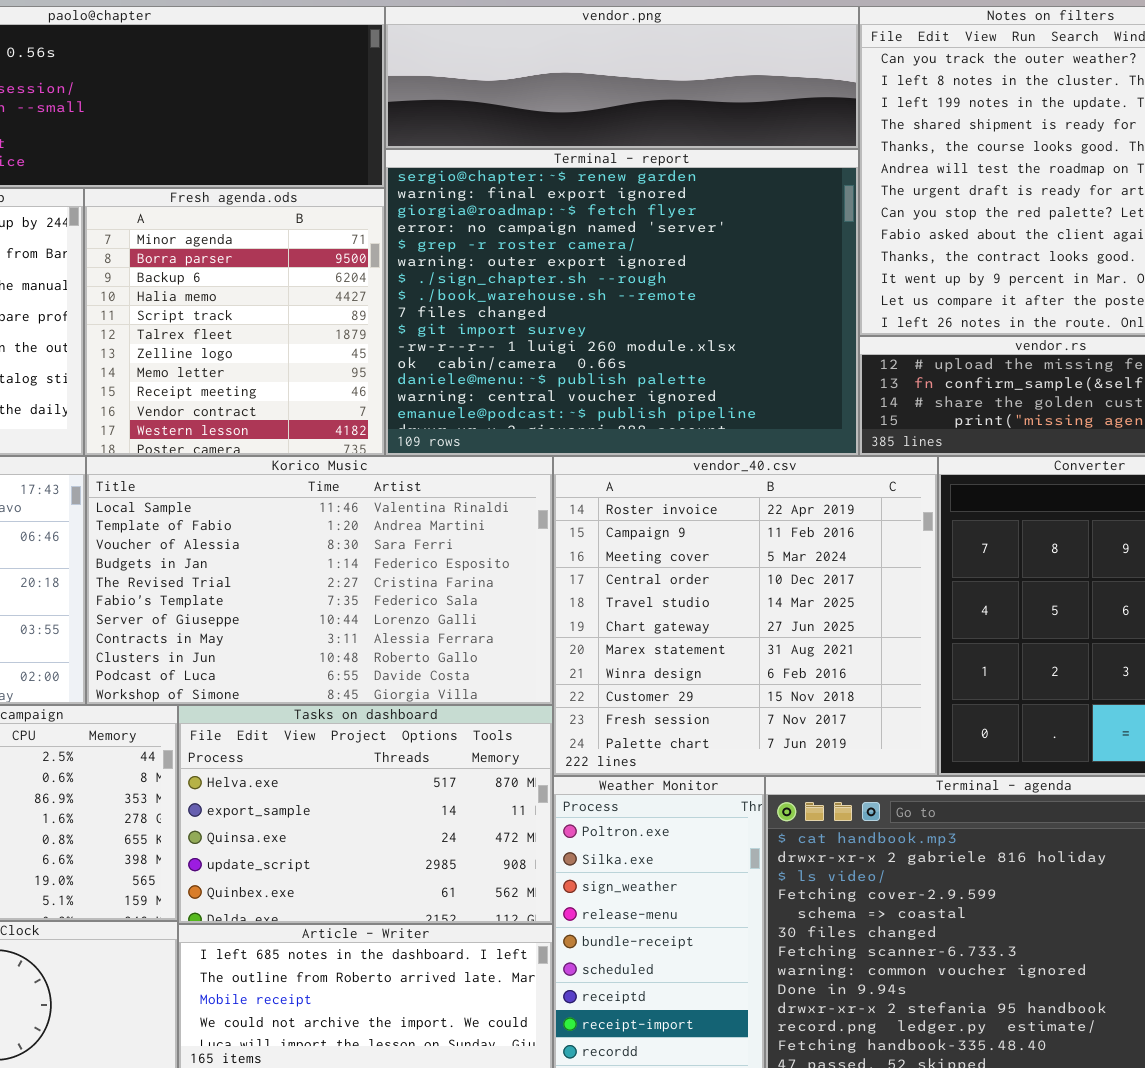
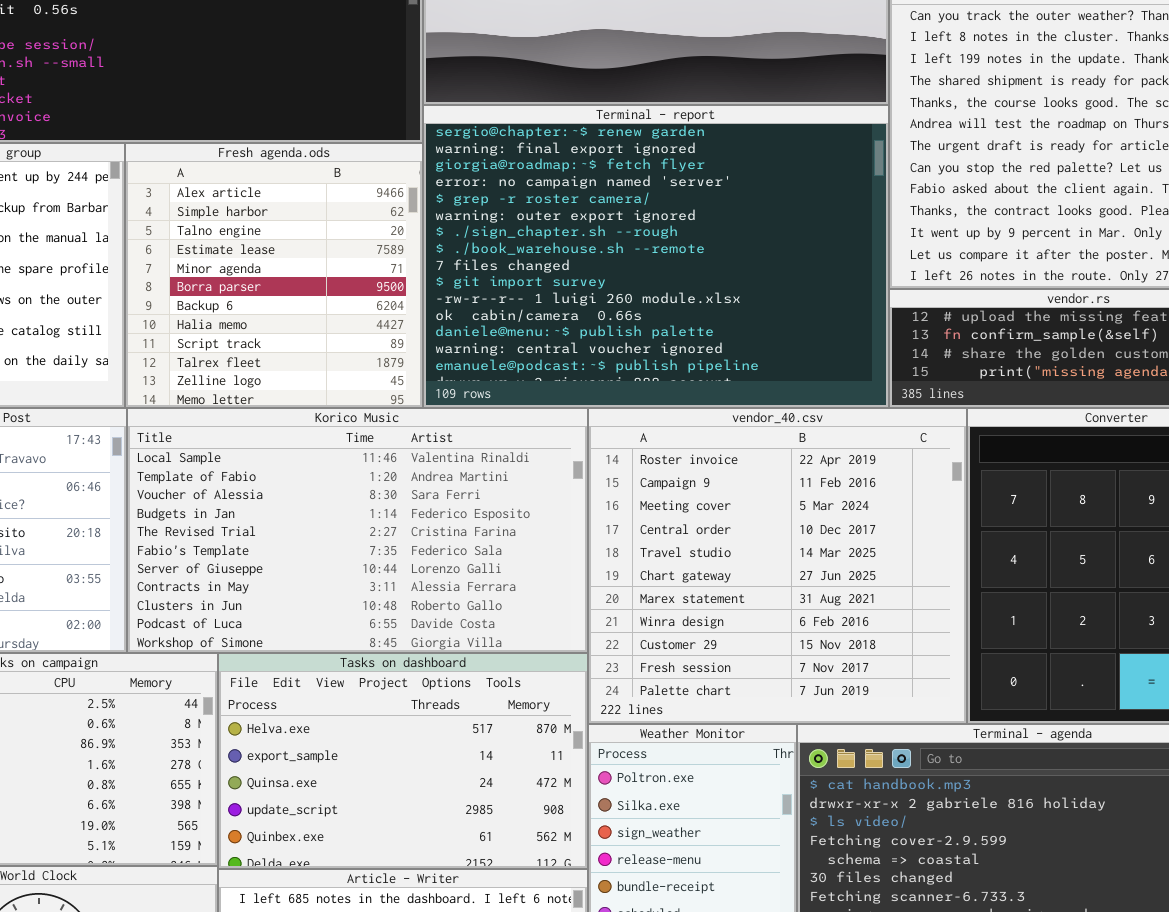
Fresh agenda.ods: [84,188,385,456] -> [125,143,423,408], scrolled up 4 rows

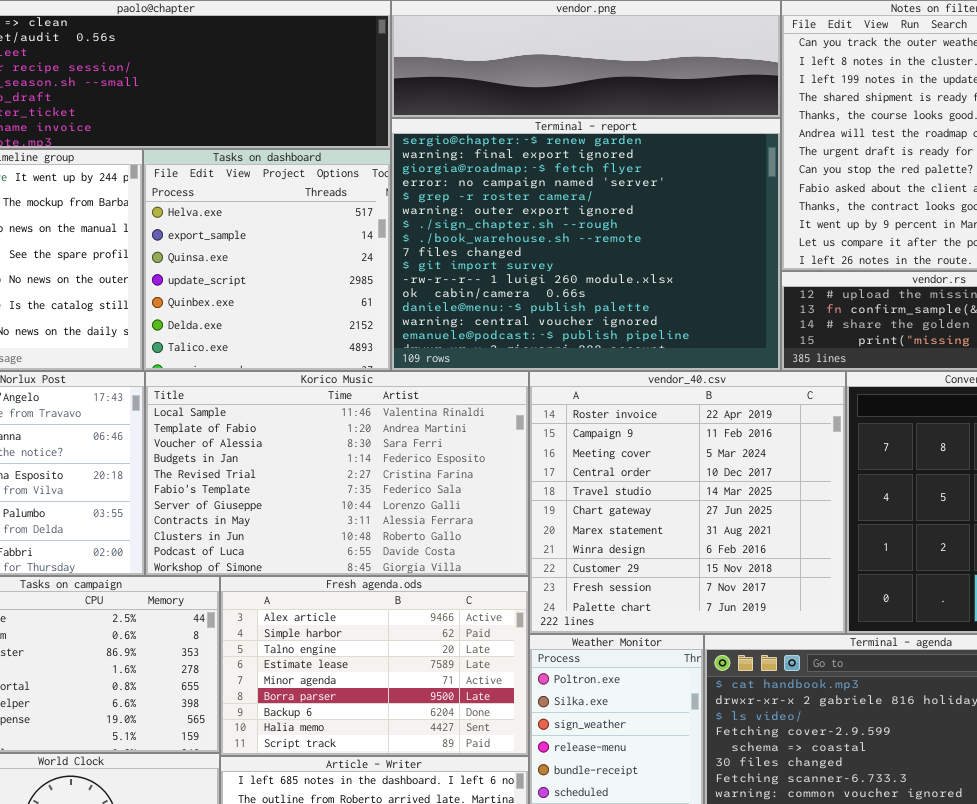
Fresh agenda.ods: [125,143,423,408] -> [220,576,529,756], moved, resized
Tasks on dashboard: [218,653,588,869] -> [143,149,391,371], moved, resized

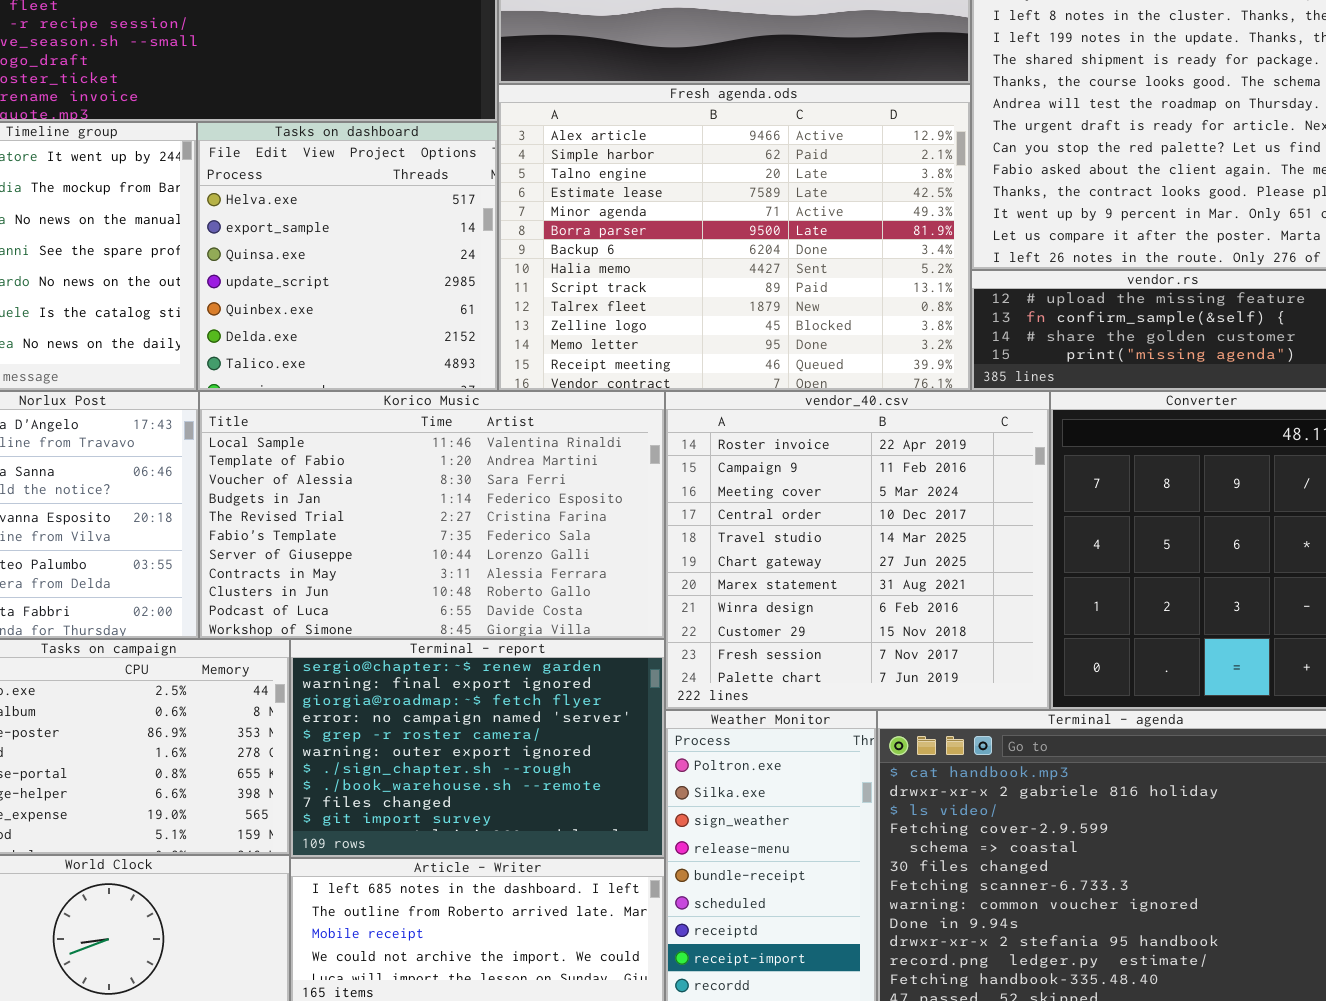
Terminal - report: [391,118,781,371] -> [290,639,665,858], moved, resized
Fresh agenda.ods: [220,576,529,756] -> [498,84,971,391], moved, resized

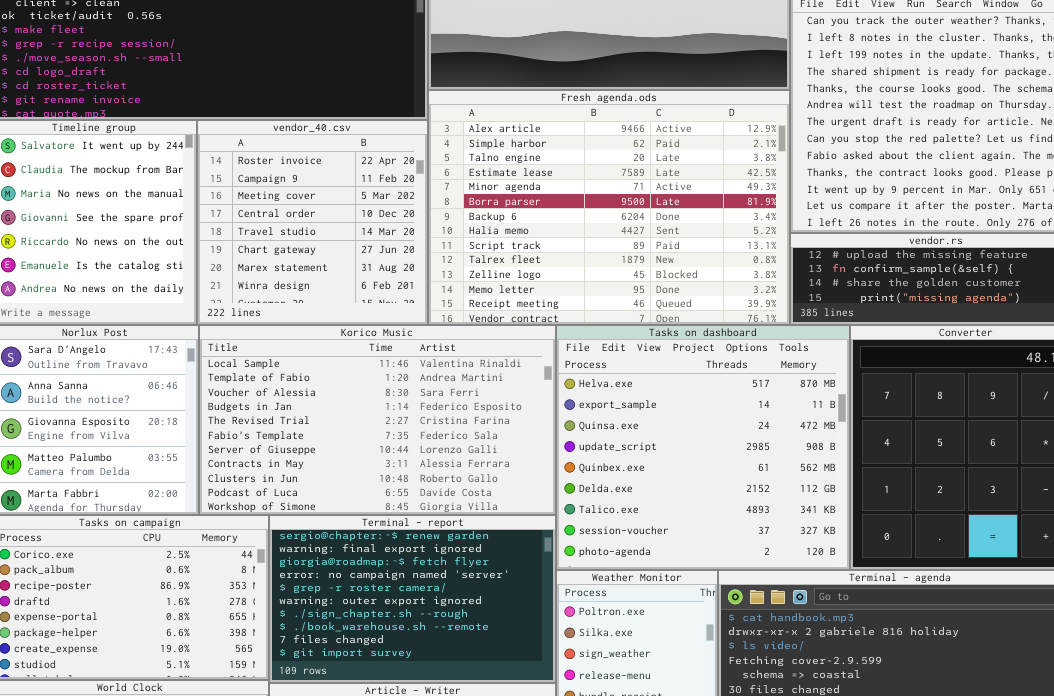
Tasks on dashboard: [197,122,498,391] -> [556,325,850,570], moved, resized
vendor_40.csv: [665,391,1050,710] -> [197,120,428,325], moved, resized

